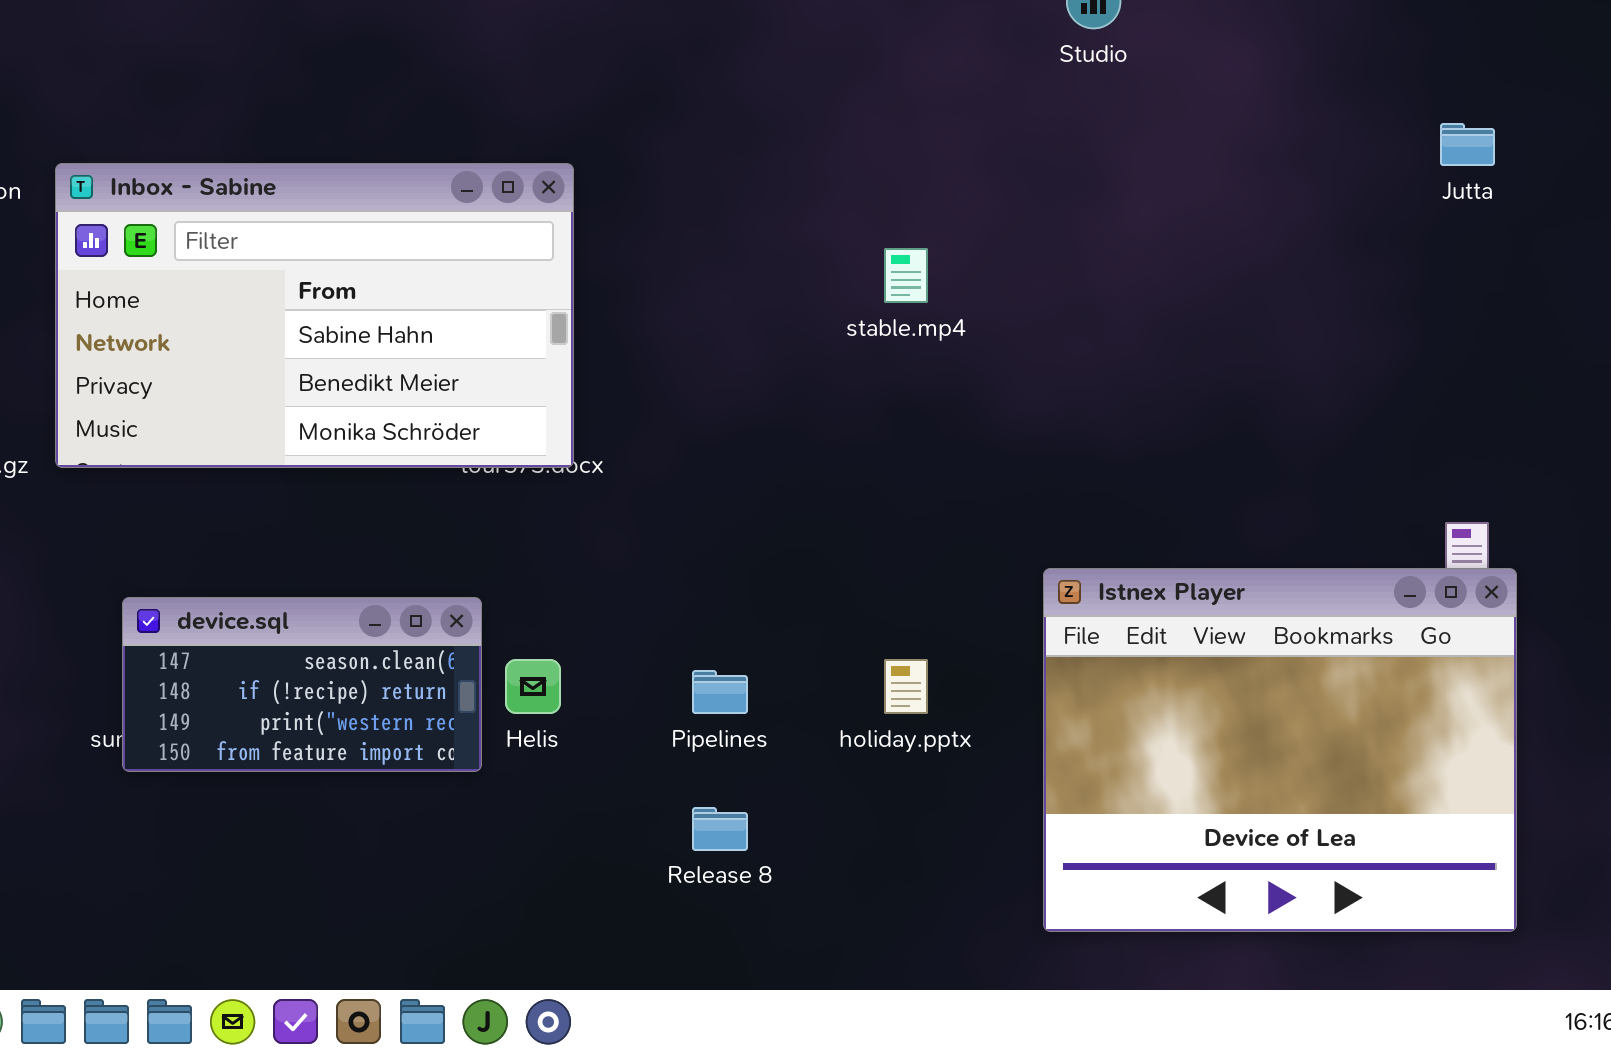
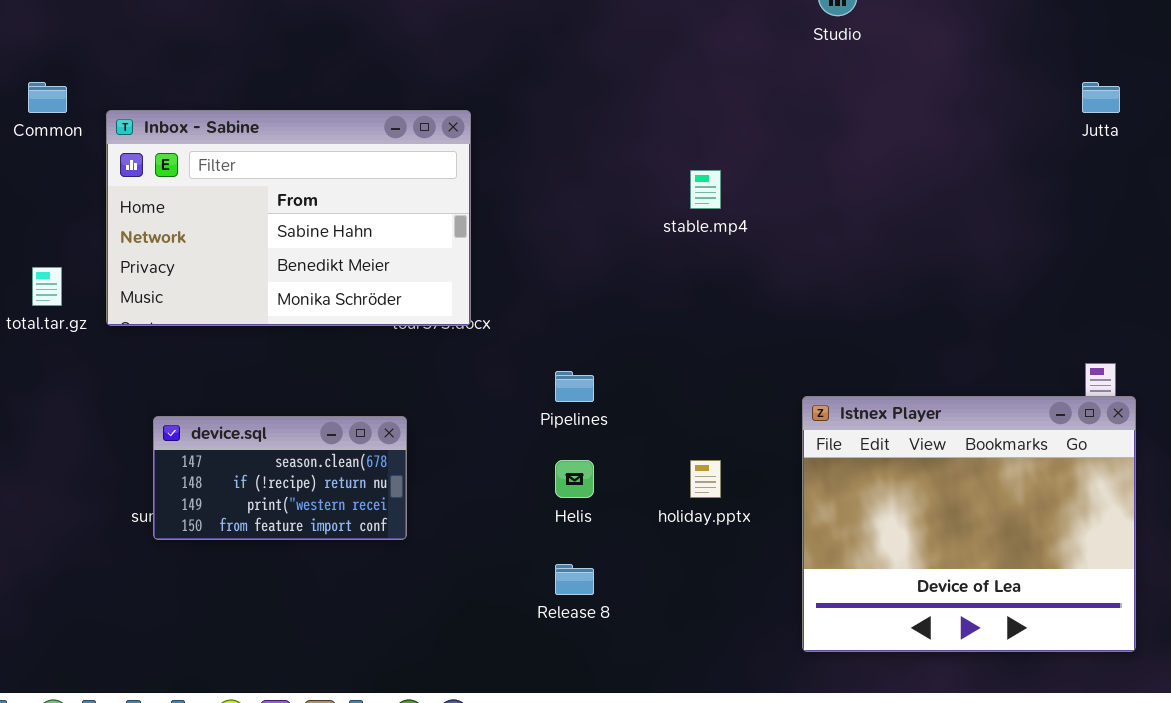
Helis: [505,659,561,714] -> [555,460,594,498], moved
Pipelines: [692,670,748,714] -> [555,371,594,402], moved

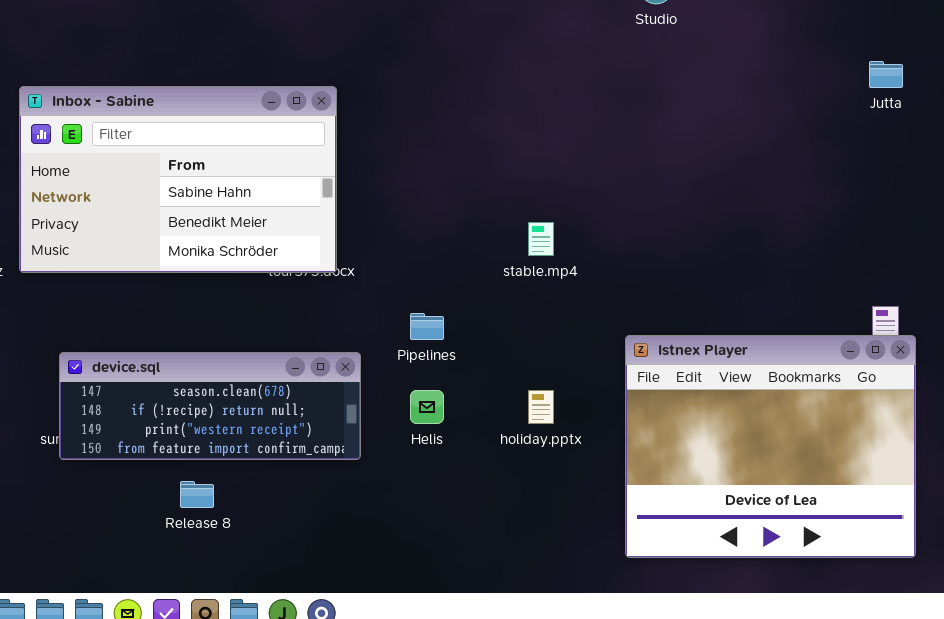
stable.mp4: [690,170,721,209] -> [528,222,554,256], moved
device.sql: [153,416,407,540] -> [59,352,361,460], resized
Release 8: [555,564,594,595] -> [180,481,214,508], moved

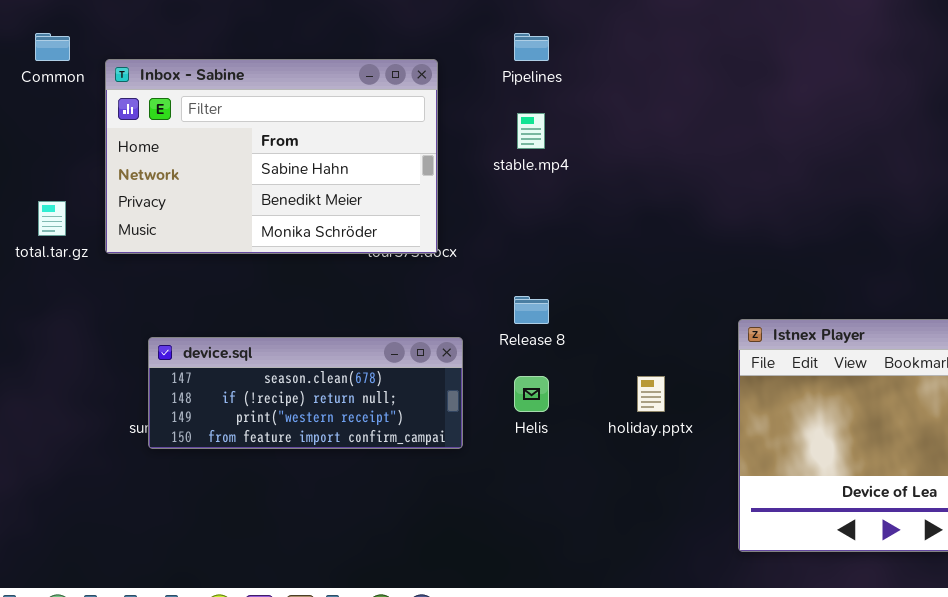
stable.mp4: [528,222,554,256] -> [517,113,545,149], moved
Pipelines: [410,313,444,340] -> [514,33,549,61], moved
Release 8: [180,481,214,508] -> [514,296,549,324], moved

